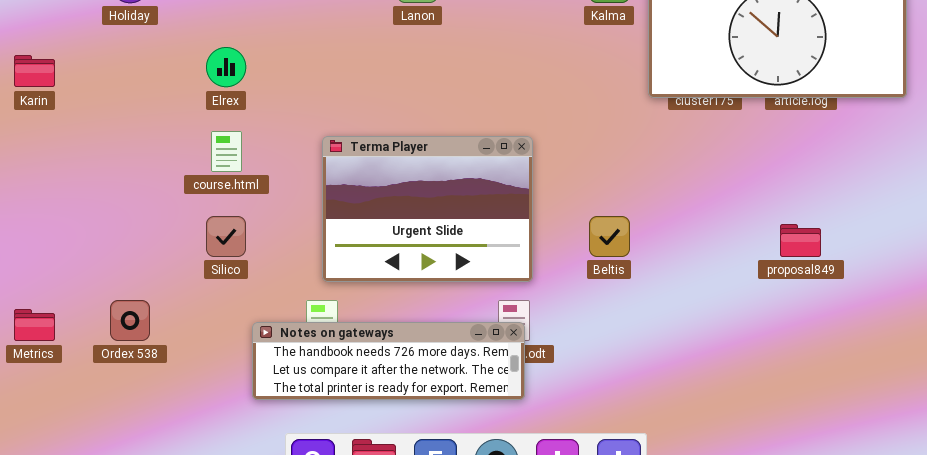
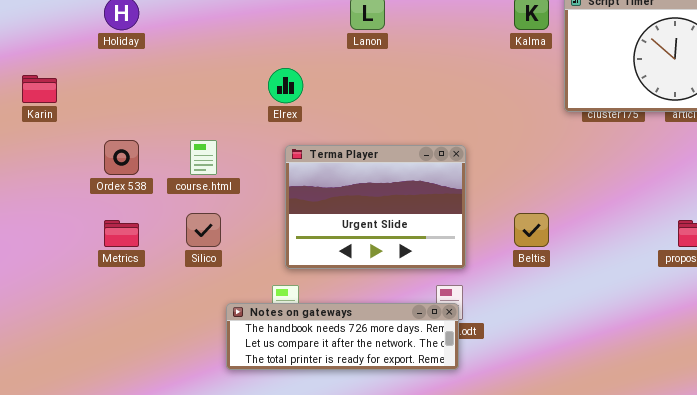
Elrex: [206,47,246,87] -> [268,68,303,103], moved
Ordex 538: [110,300,150,341] -> [104,140,139,175], moved
Metrics: [14,309,55,341] -> [104,220,139,247], moved

